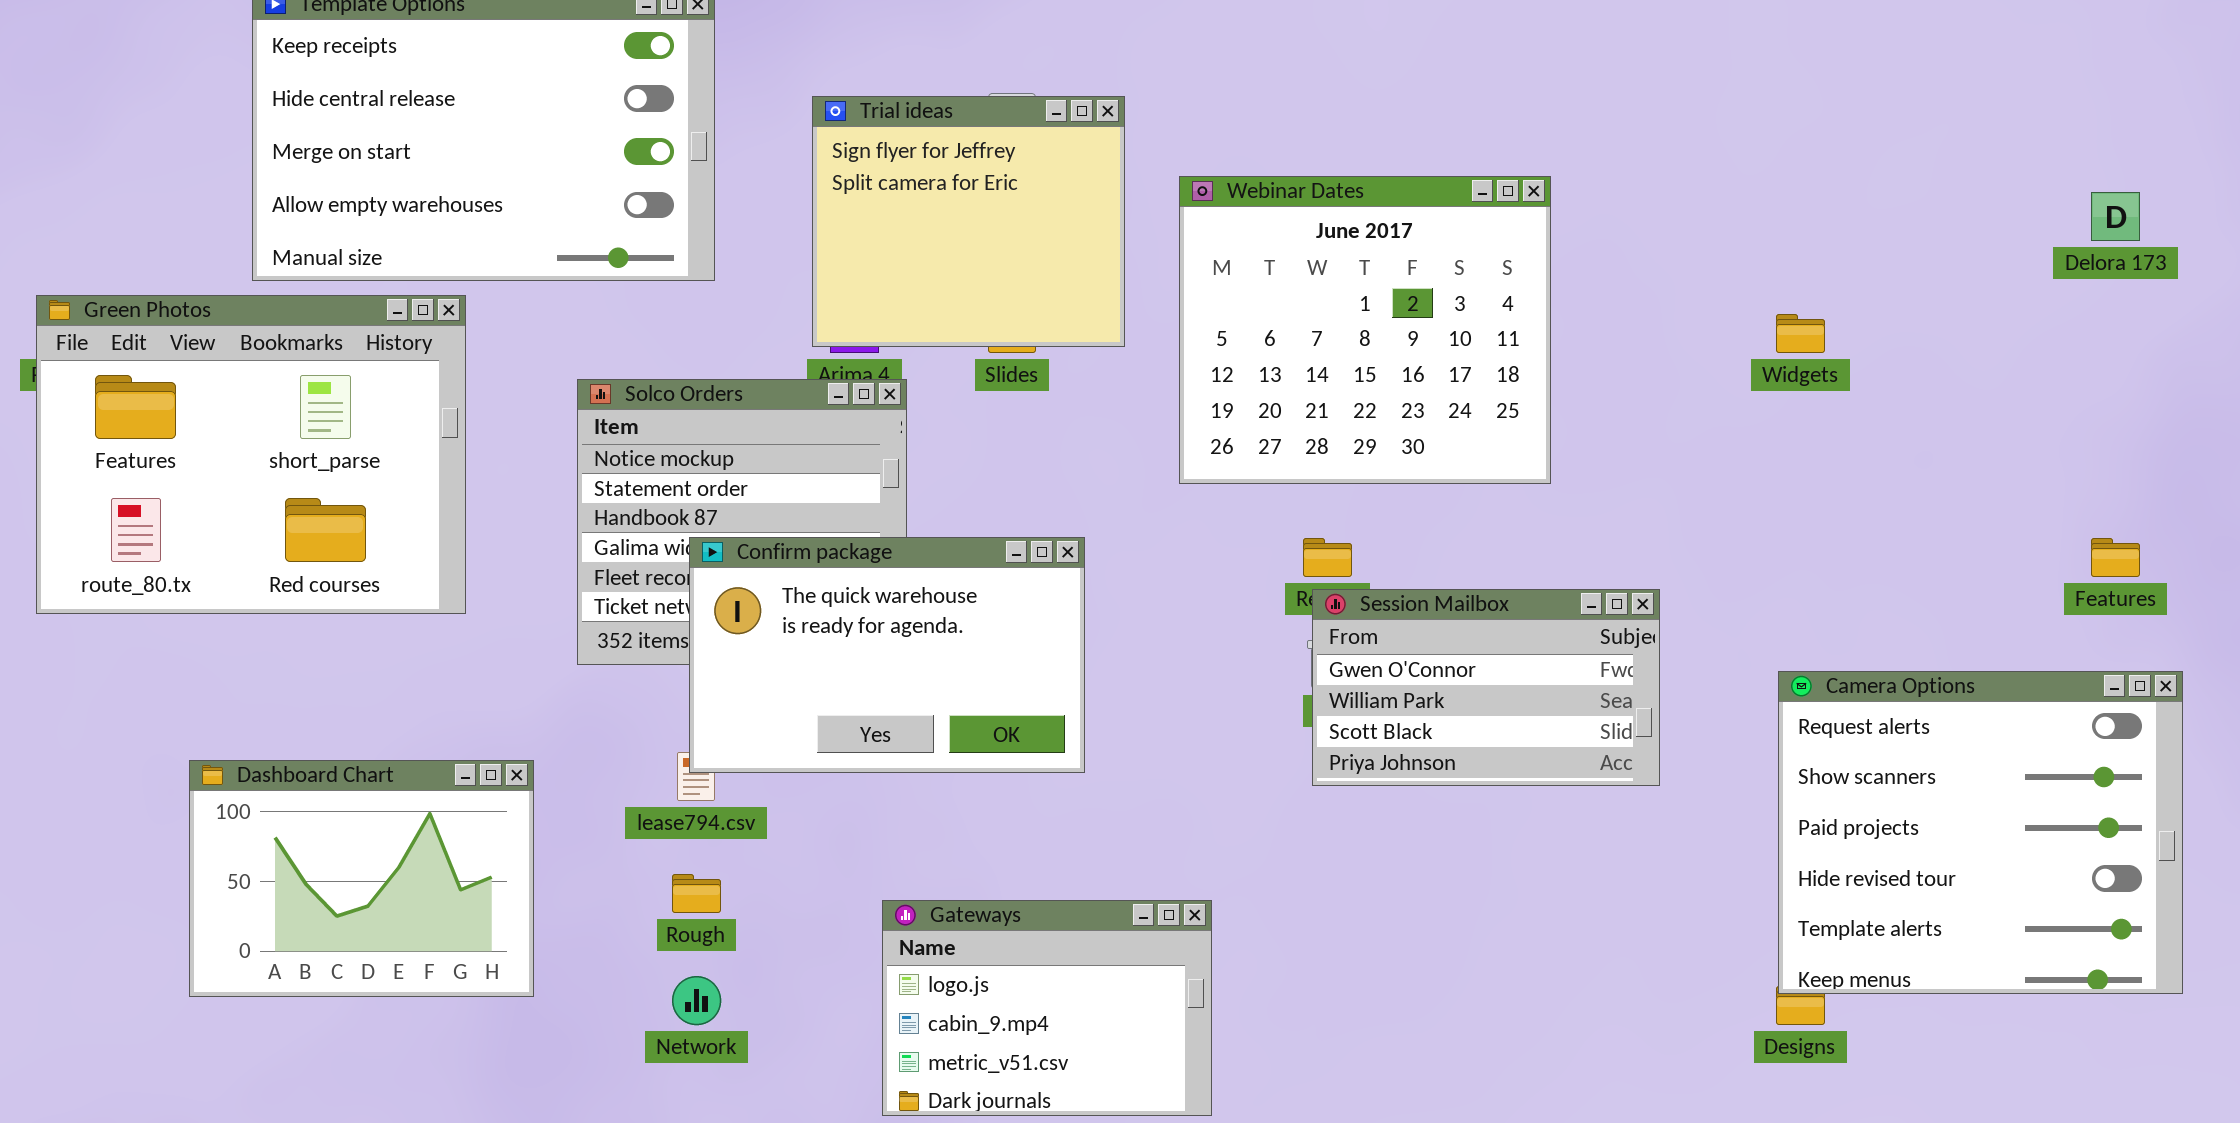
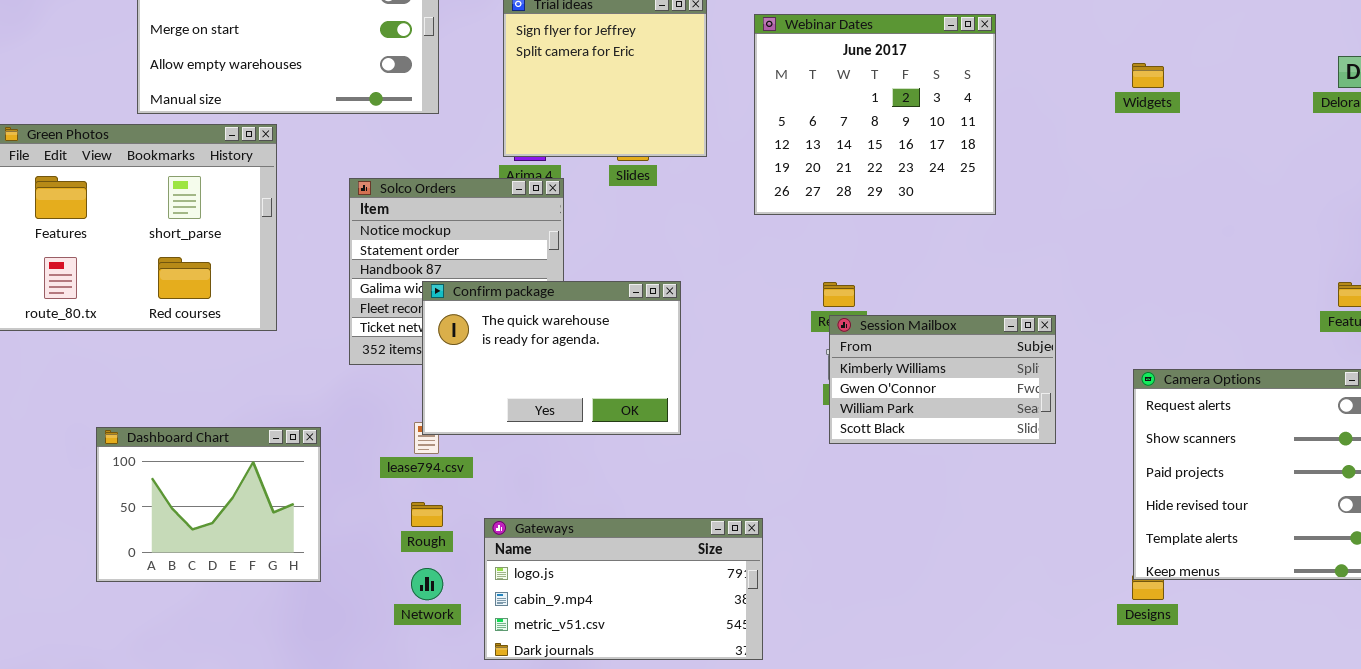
Webinar Dates: [1179,176,1551,484] -> [754,14,996,215], moved
Widgets: [1776,314,1825,353] -> [1132,63,1164,88], moved
Session Mailbox: [1312,589,1660,786] -> [829,315,1056,444], scrolled up 1 row
Gateways: [882,900,1212,1116] -> [484,518,763,660], resized

